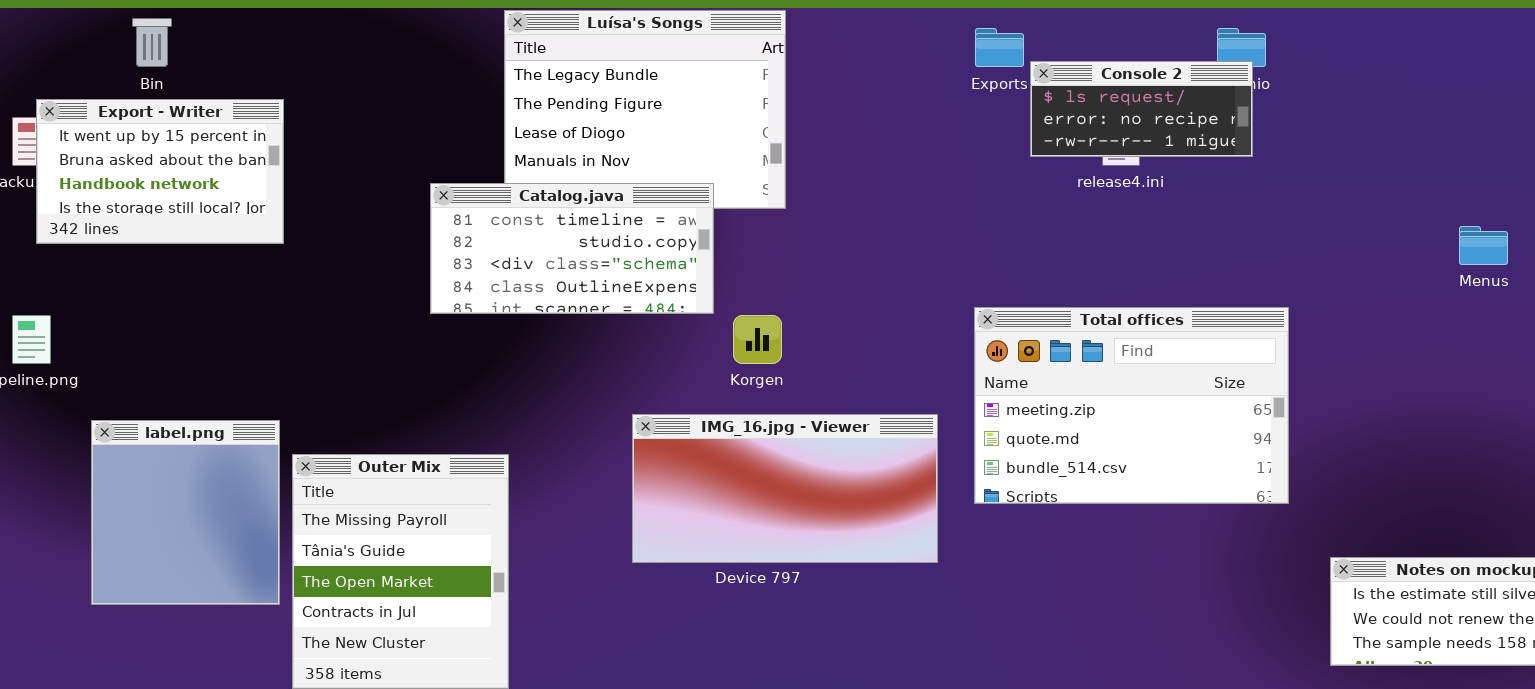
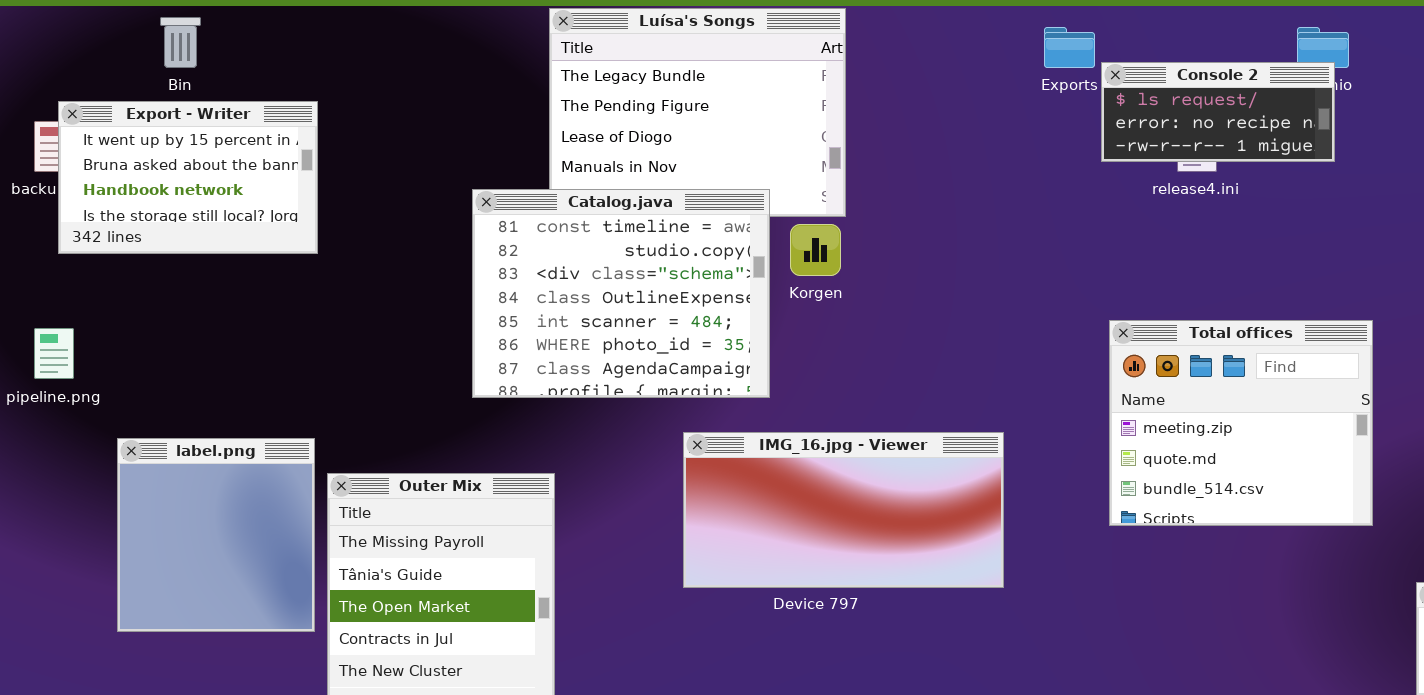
Catalog.java: [430,183,714,314] -> [472,189,770,398], resized
Total offices: [974,307,1289,504] -> [1109,320,1373,526], resized
Korgen: [733,315,782,364] -> [790,224,841,276], moved

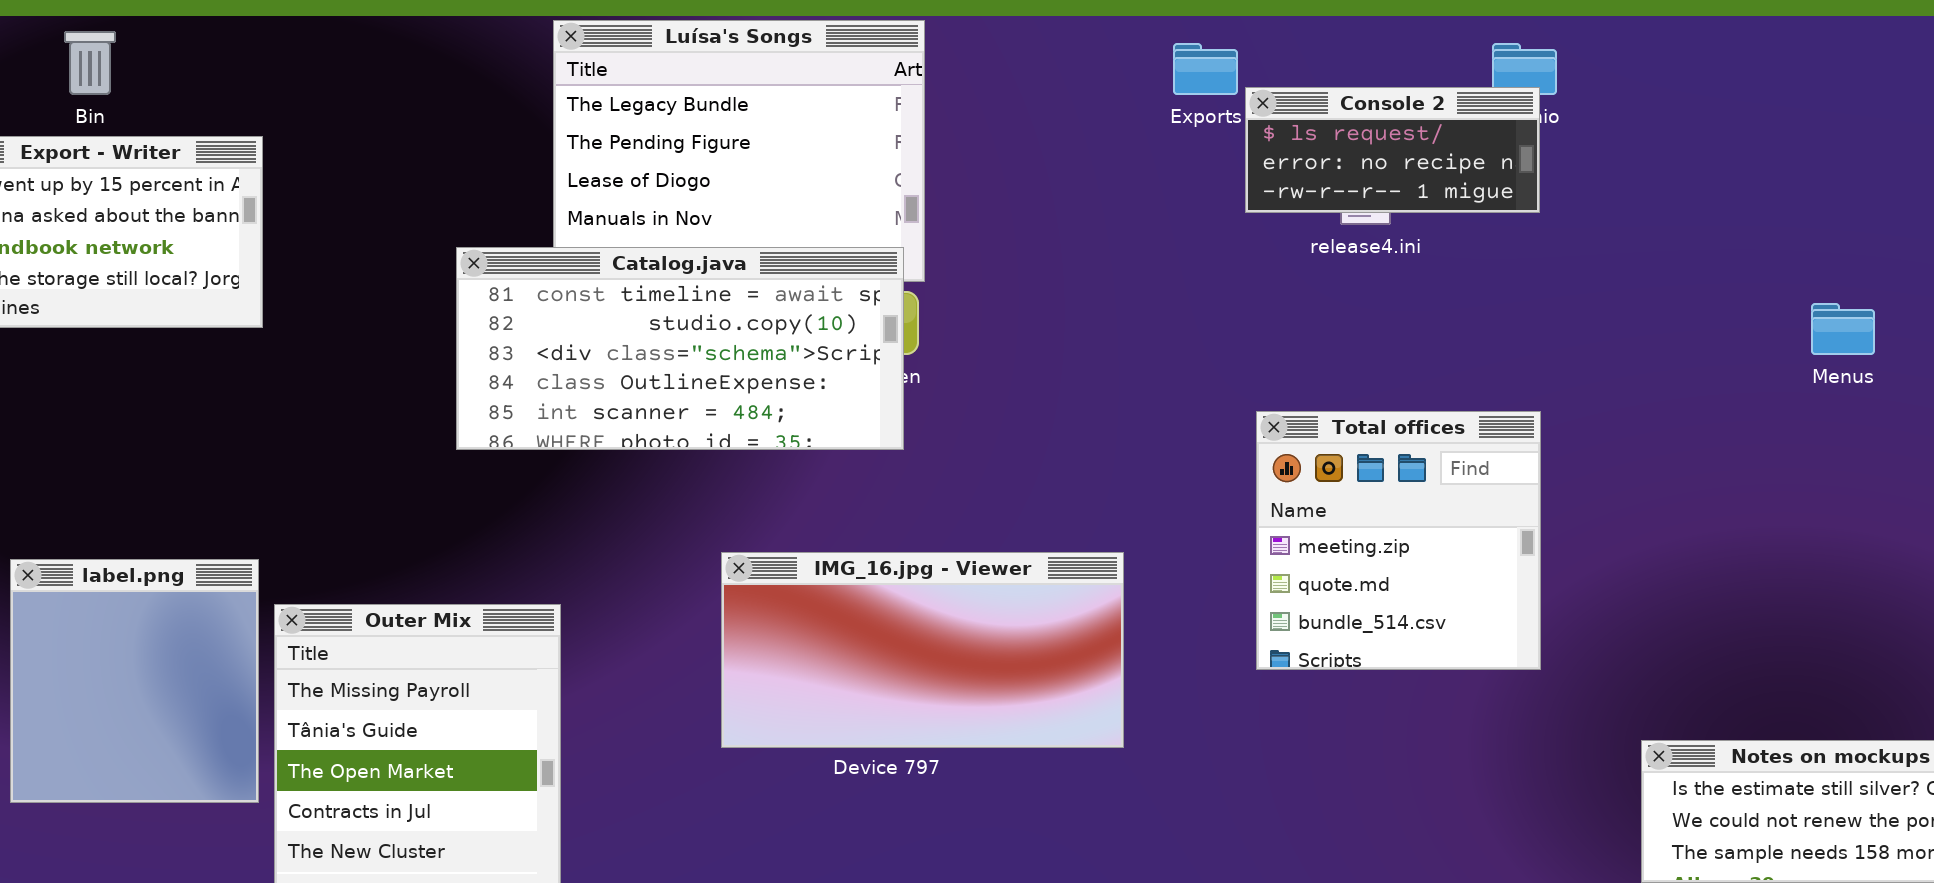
Catalog.java: [472,189,770,398] -> [456,247,904,450], resized
Total offices: [1109,320,1373,526] -> [1256,411,1541,670], resized

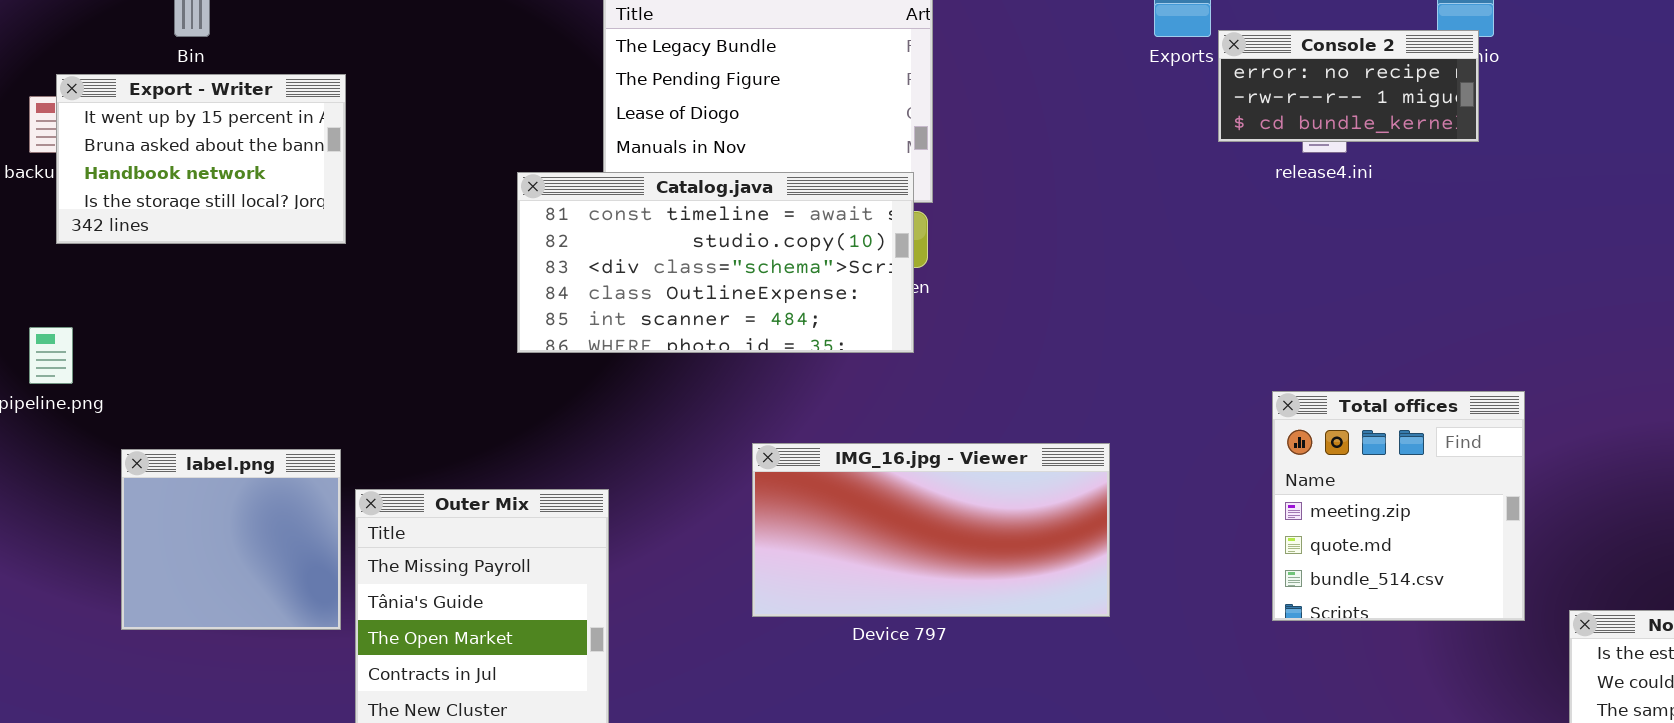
Console 2: [1245,87,1540,213] -> [1218,30,1479,142], scrolled down 1 row
Total offices: [1256,411,1541,670] -> [1272,391,1525,621], moved
label.png: [10,559,259,803] -> [121,449,341,630], resized

